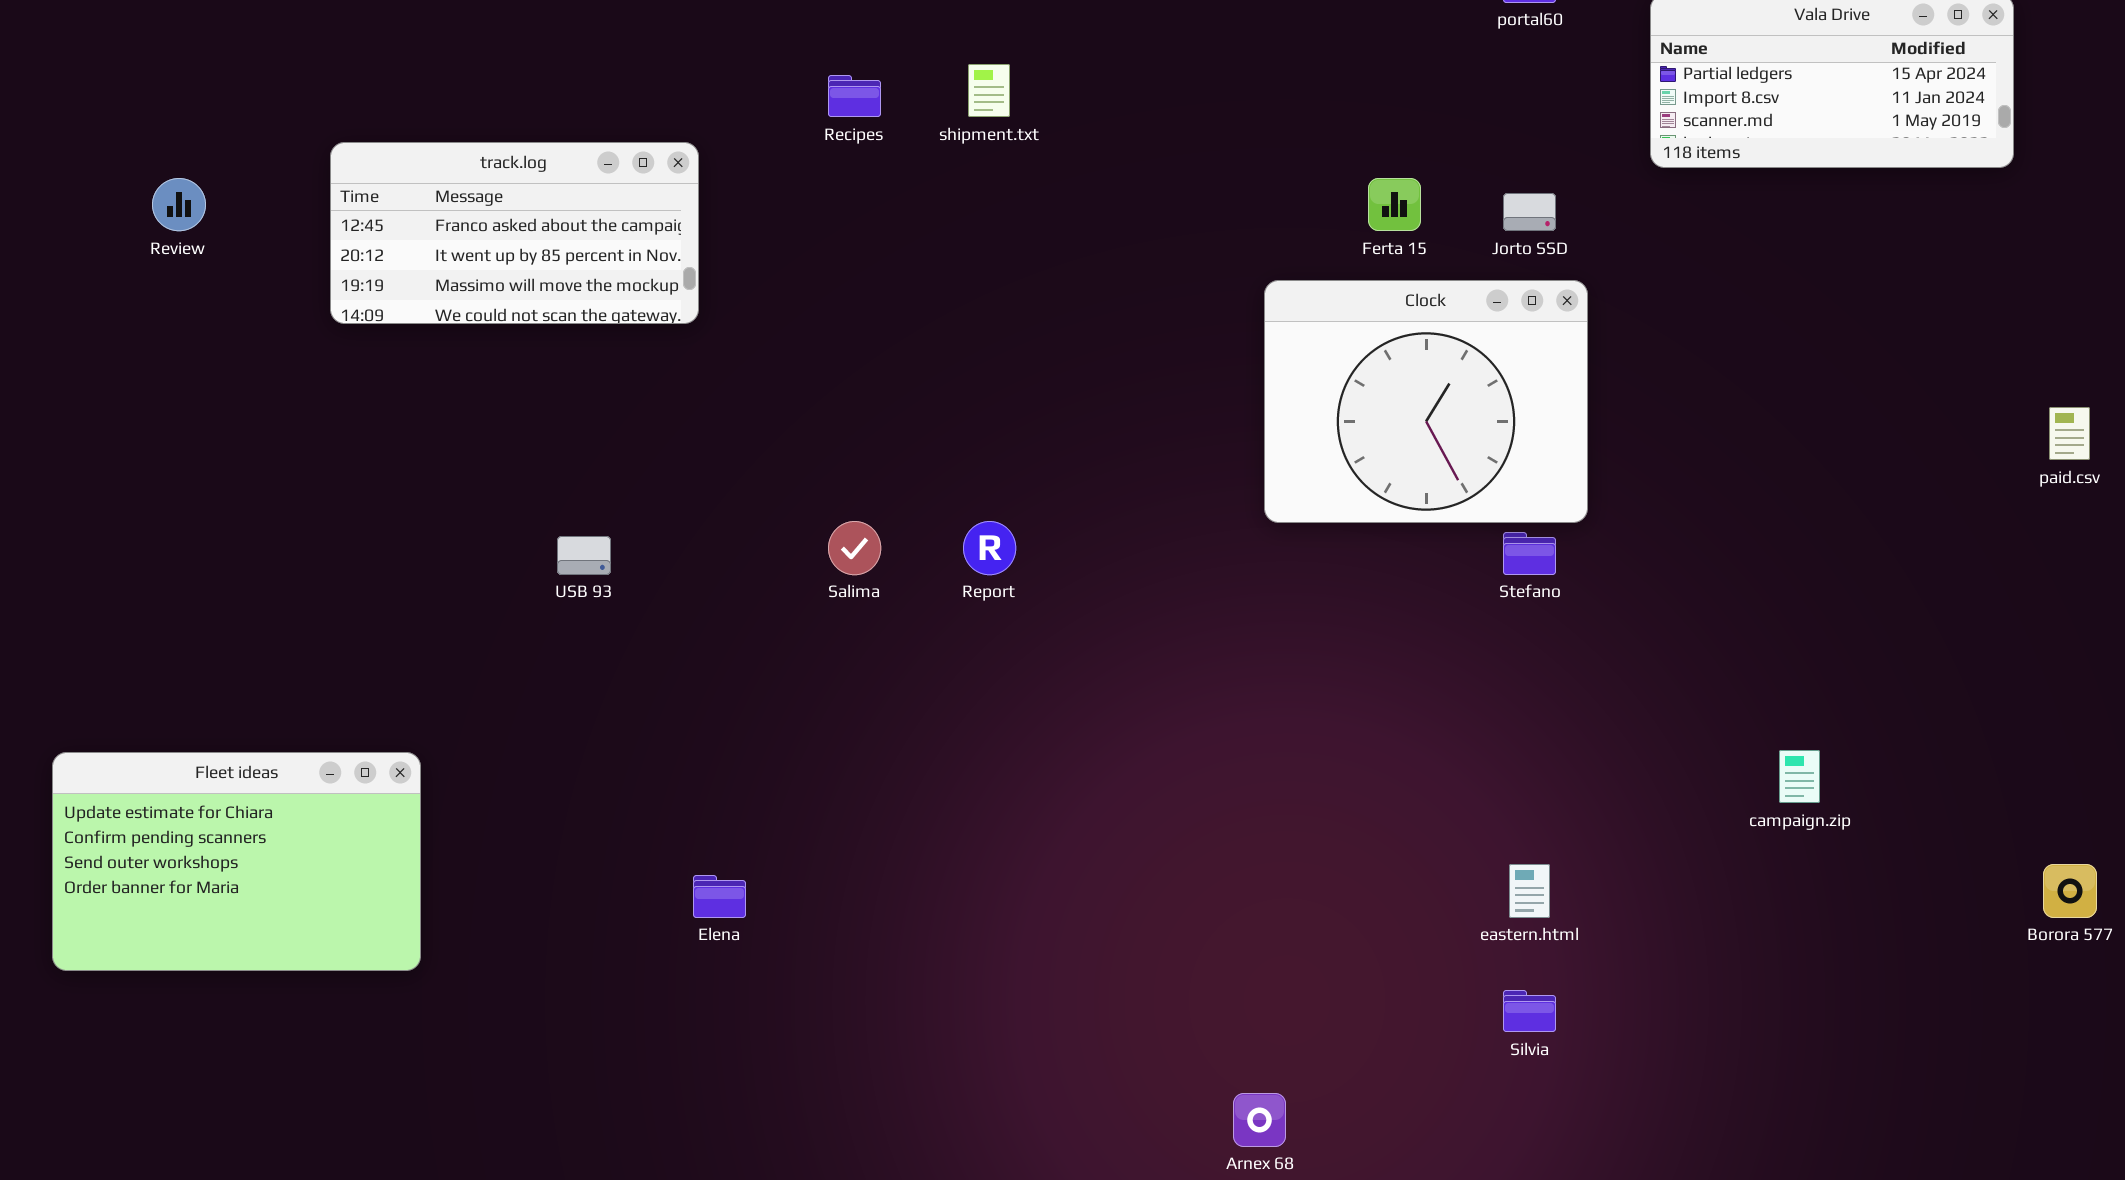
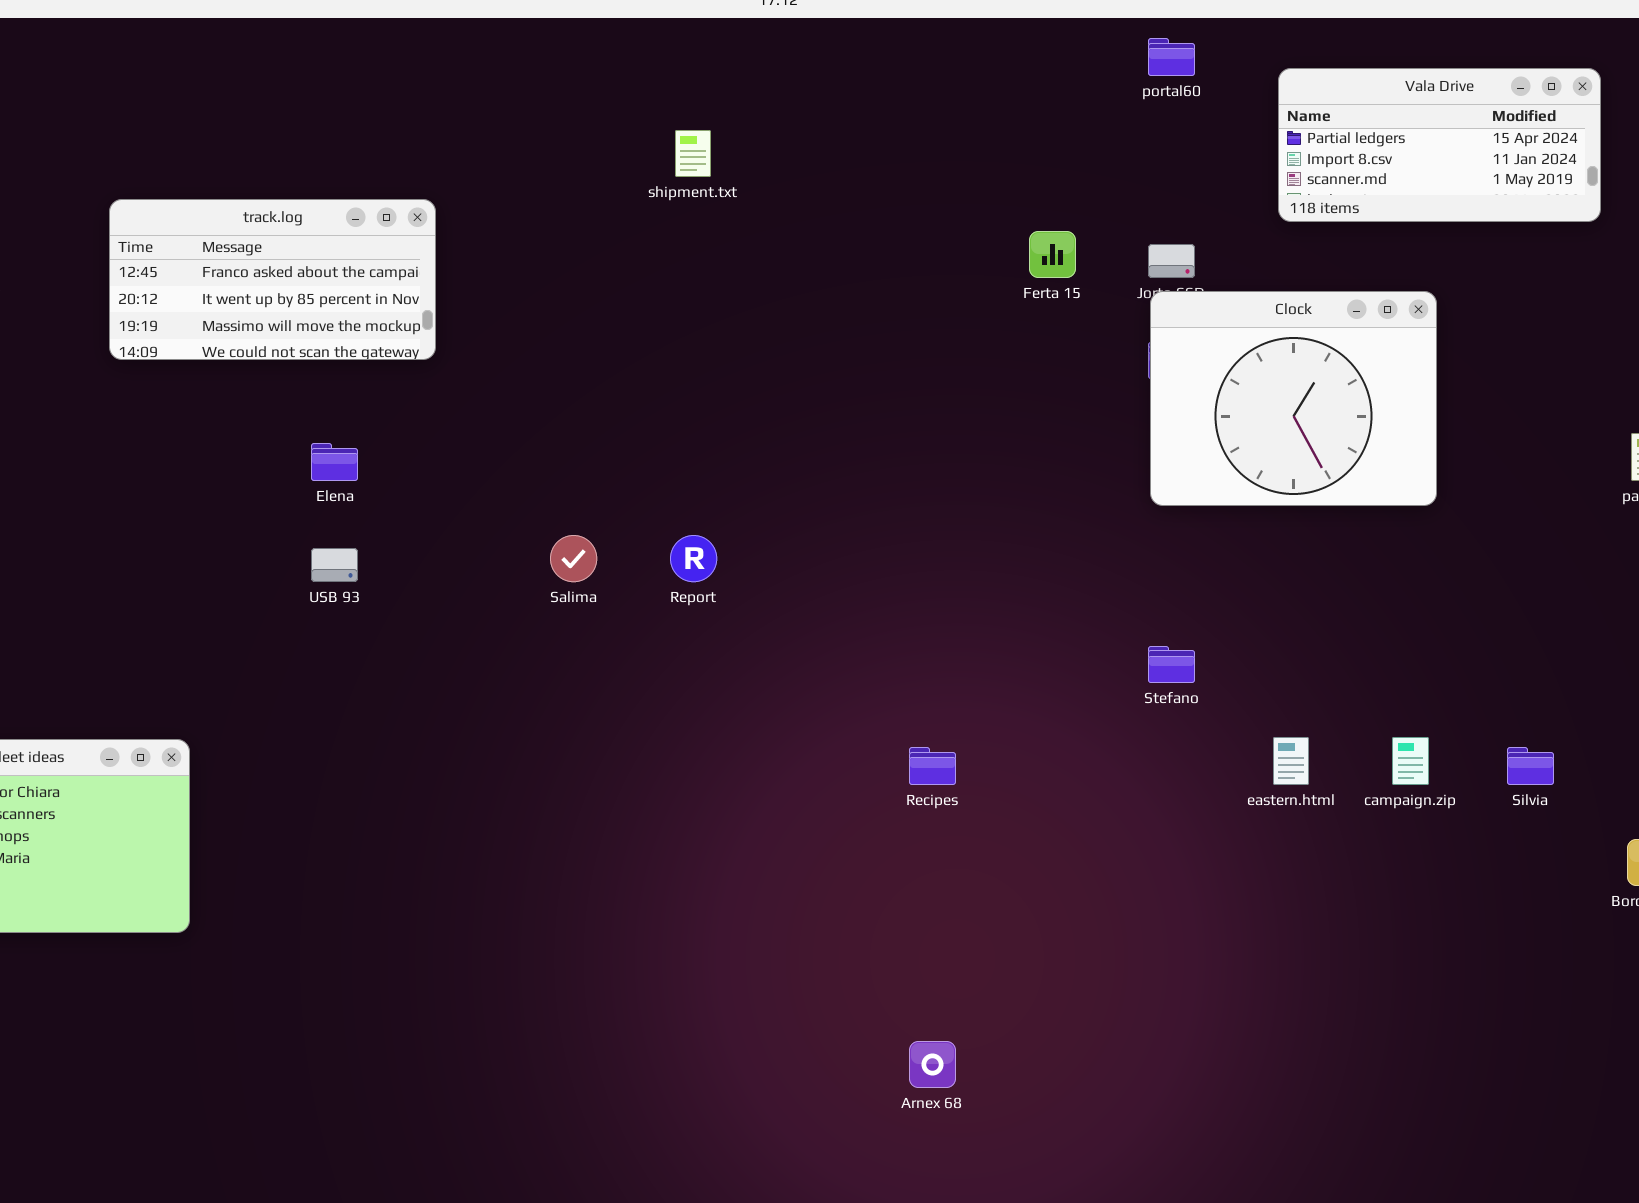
Recipes: [828,75,881,117] -> [909,747,956,785], moved
Clock: [1264,280,1588,523] -> [1150,291,1437,506], moved
Stefano: [1503,532,1556,575] -> [1148,646,1195,683], moved
eastern.html: [1509,864,1550,918] -> [1273,737,1309,785], moved
Elena: [693,875,746,918] -> [311,443,358,481], moved
Silvia: [1503,990,1556,1032] -> [1507,747,1554,785], moved

